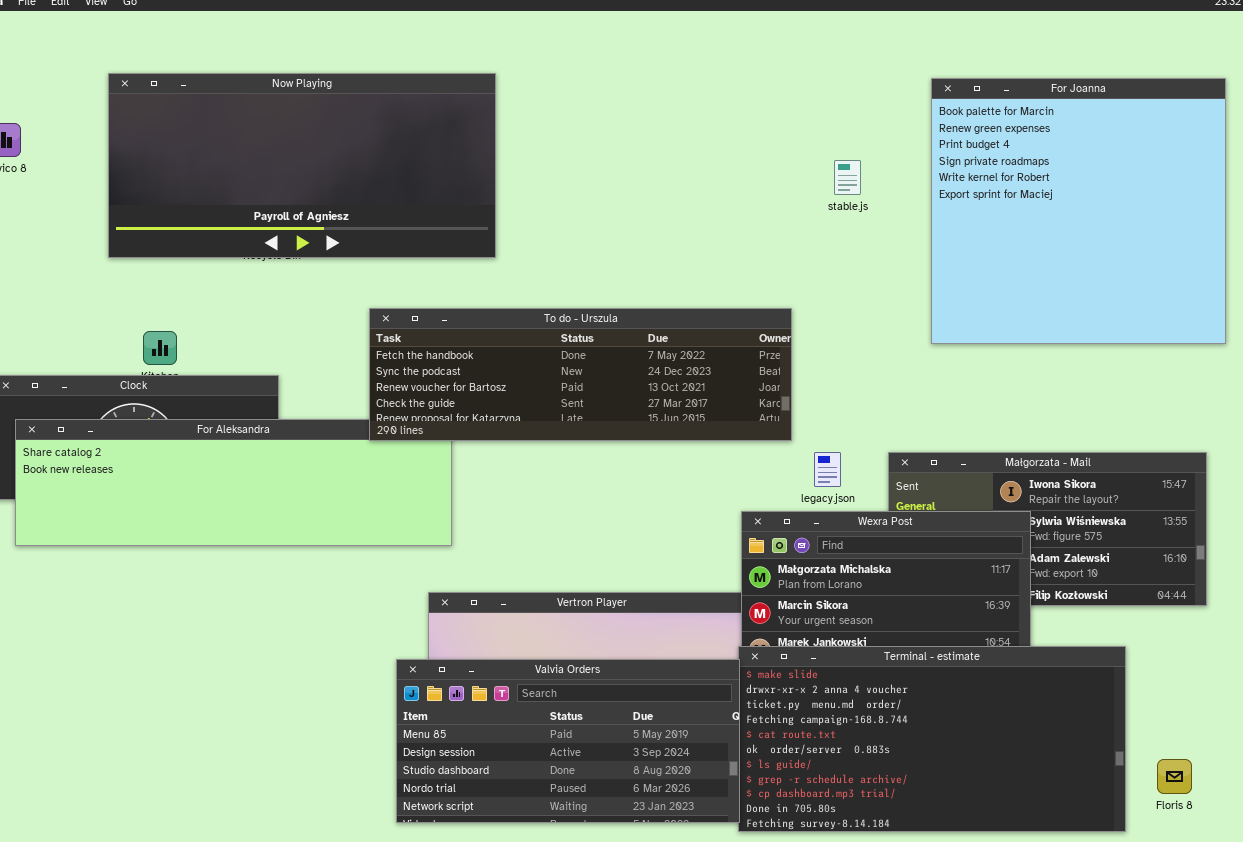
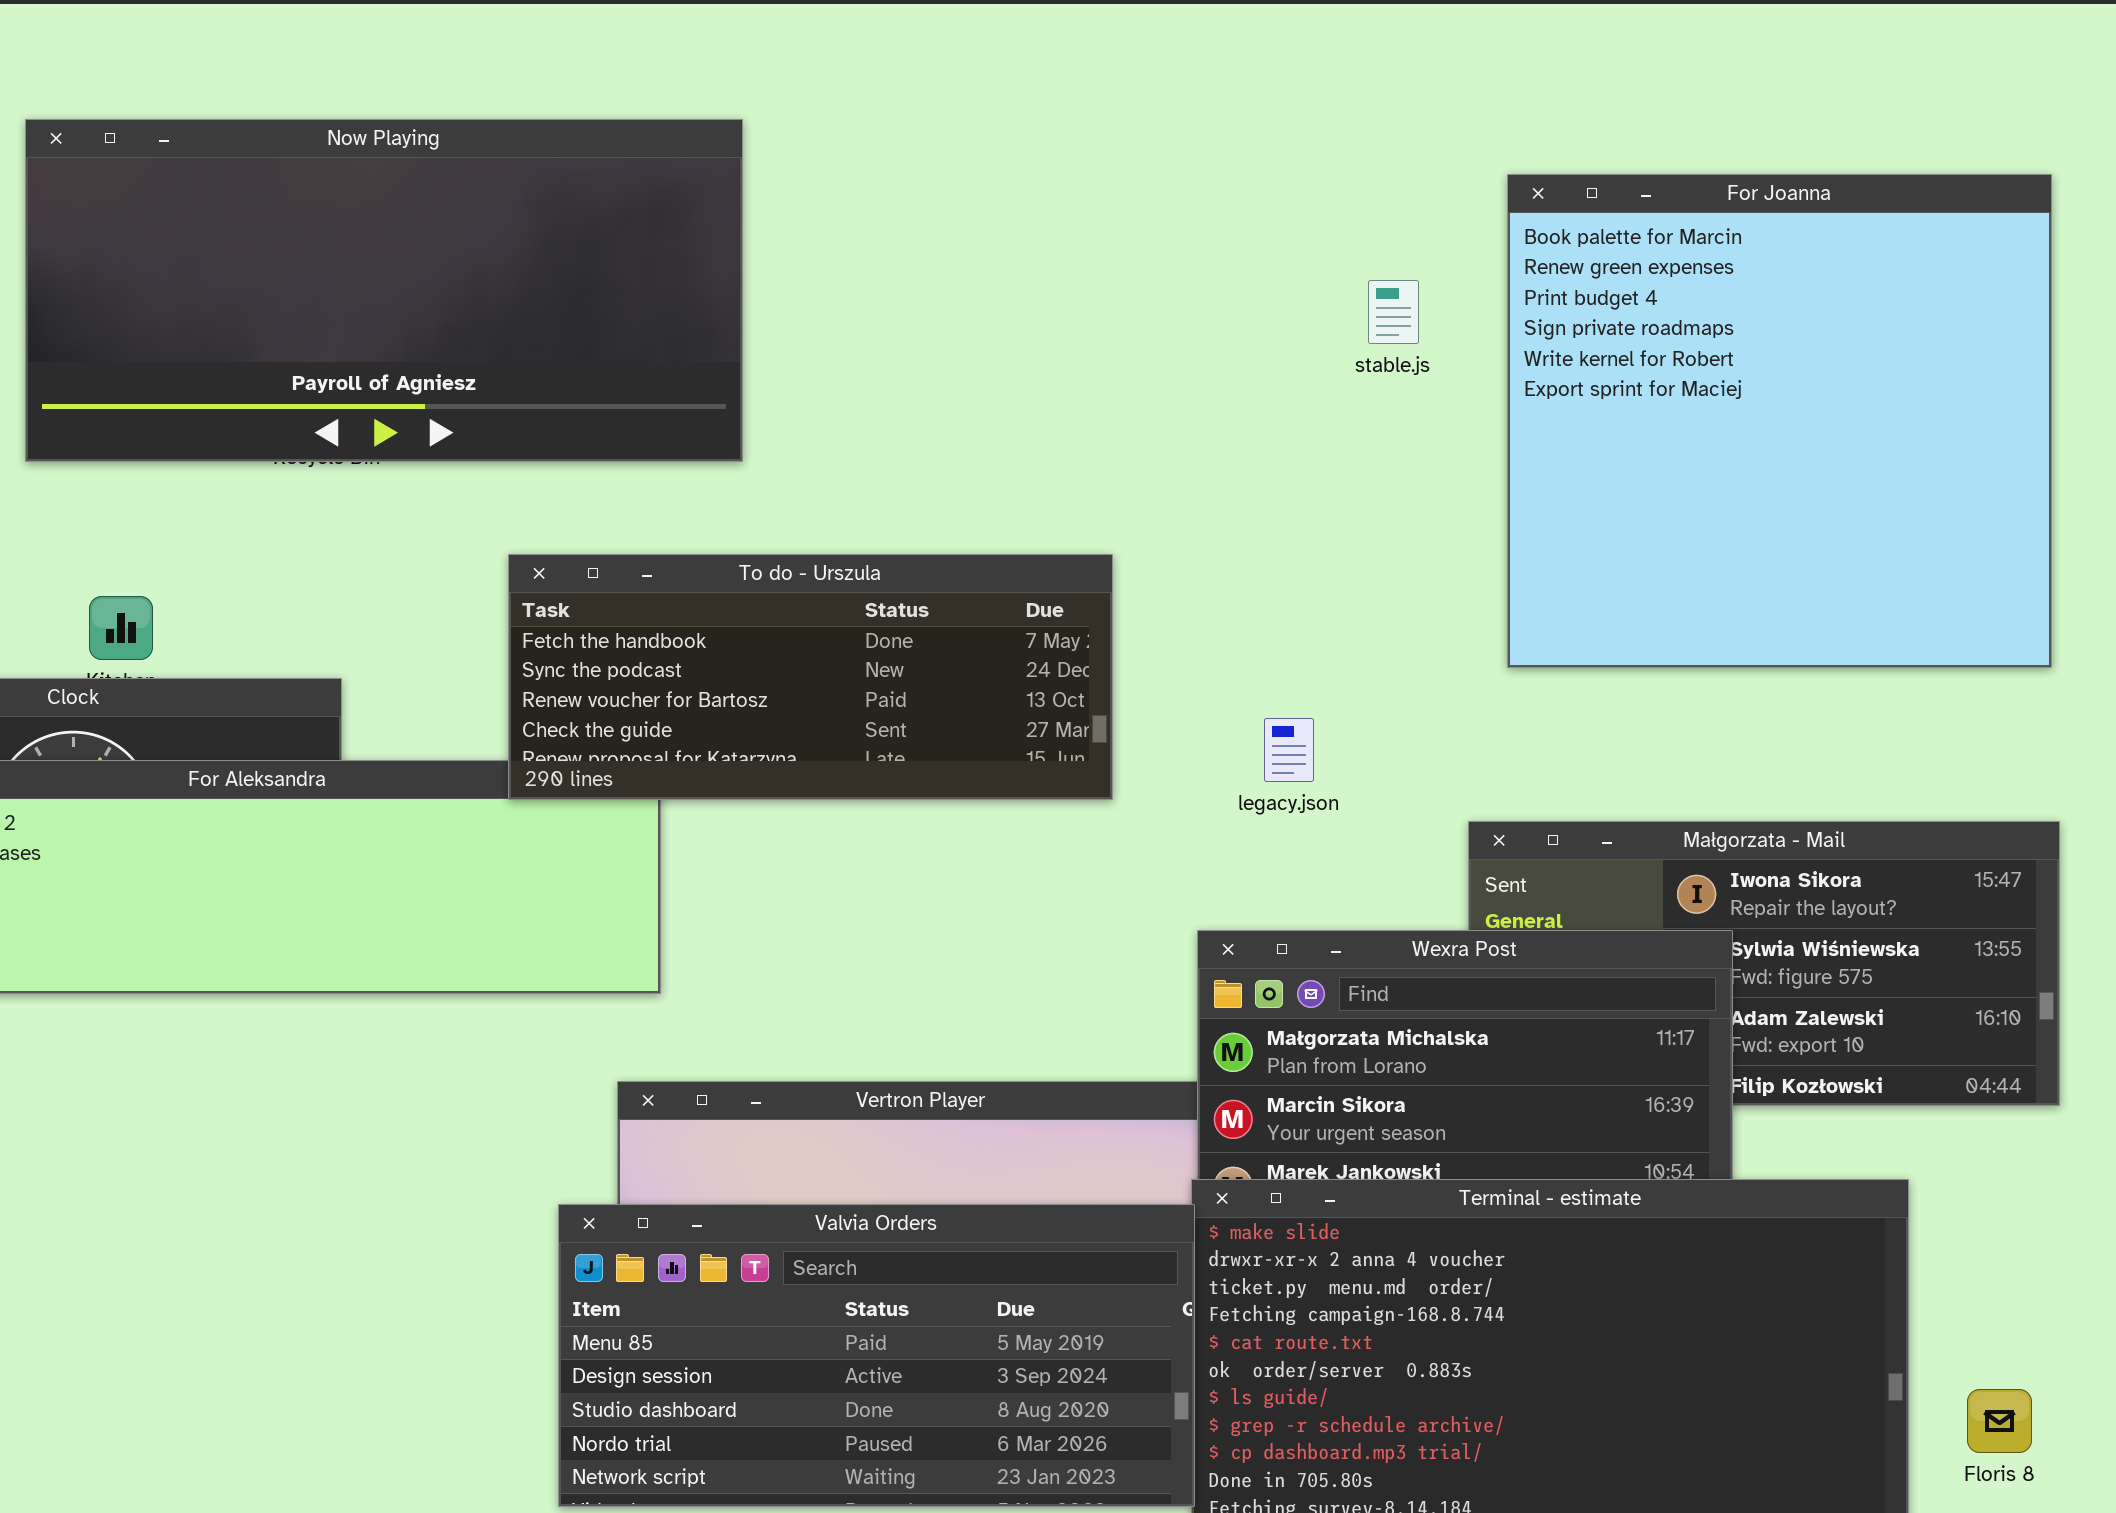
For Joanna: [931,78,1226,344] -> [1507,174,2052,668], moved
To do - Urszula: [369,308,792,441] -> [508,554,1113,800], resized
legacy.json: [814,452,841,487] -> [1264,718,1314,782], moved

